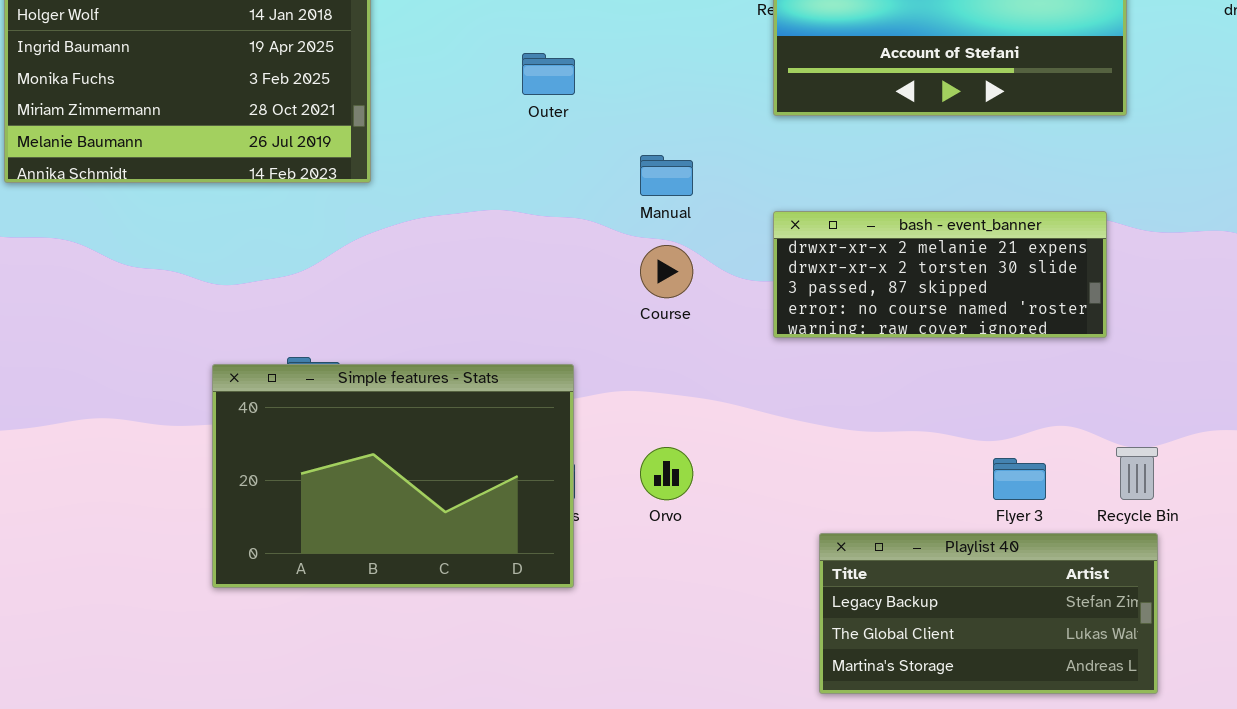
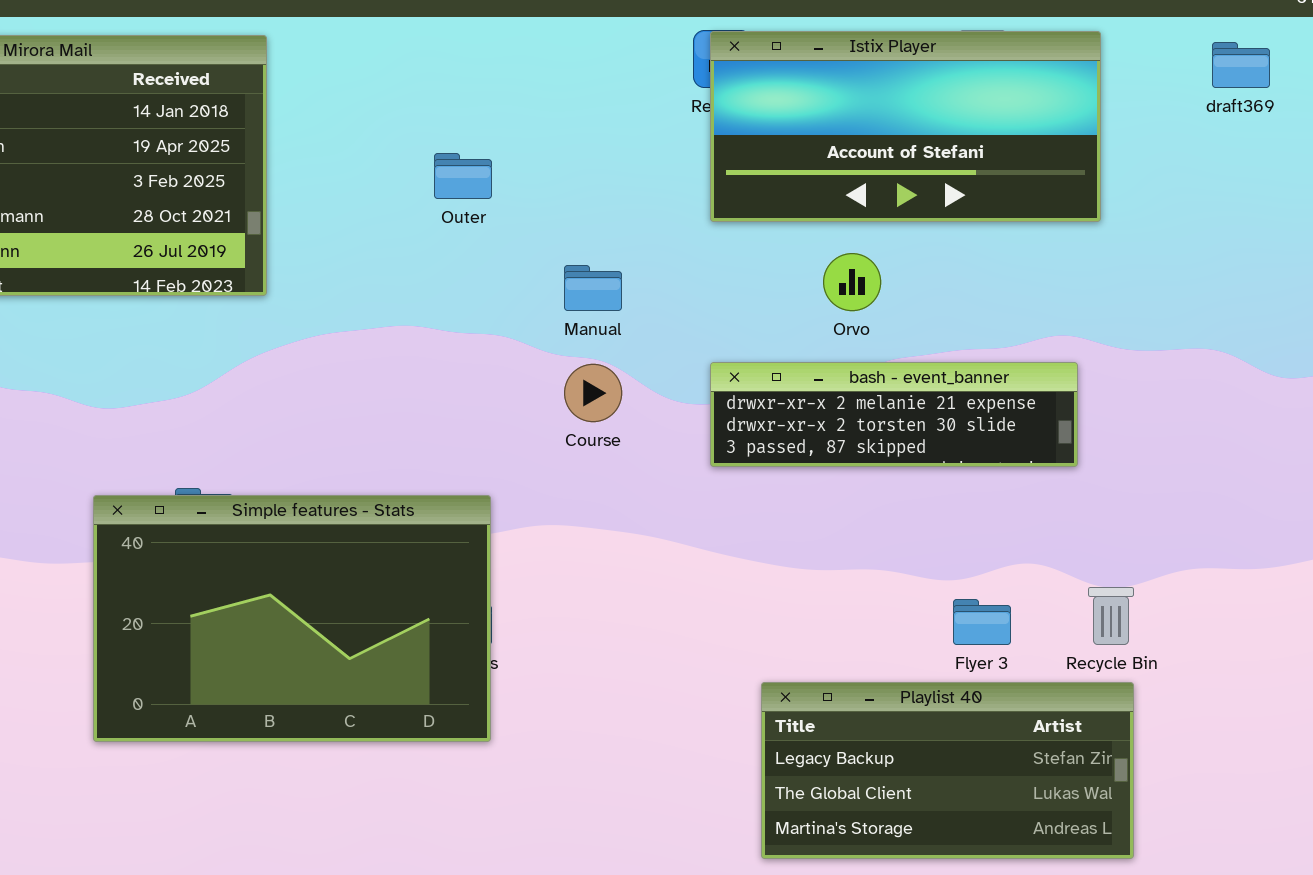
bash - event_banner: [773,211,1107,338] -> [710,362,1078,467], resized
Orvo: [640,447,693,500] -> [823,253,881,311], moved

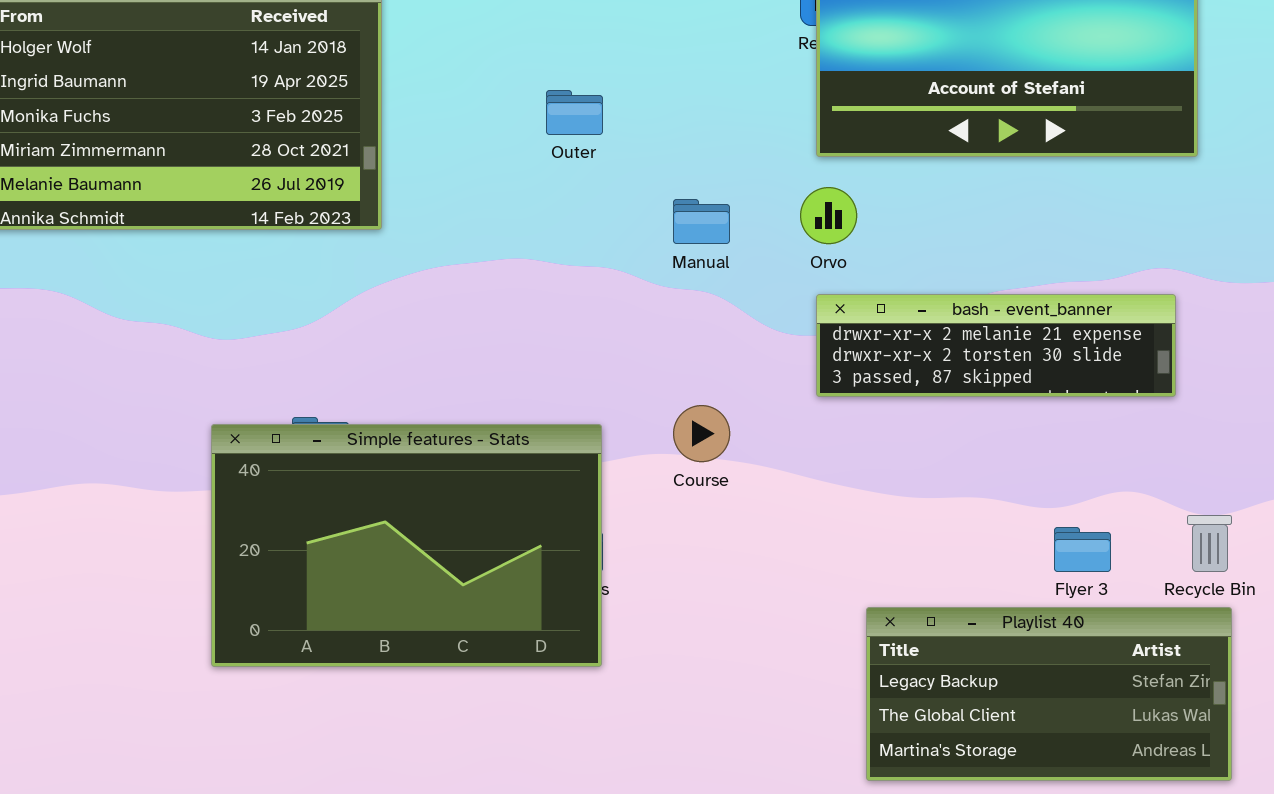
Orvo: [823,253,881,311] -> [800,187,857,244], moved
Course: [564,364,622,422] -> [673,405,730,462], moved

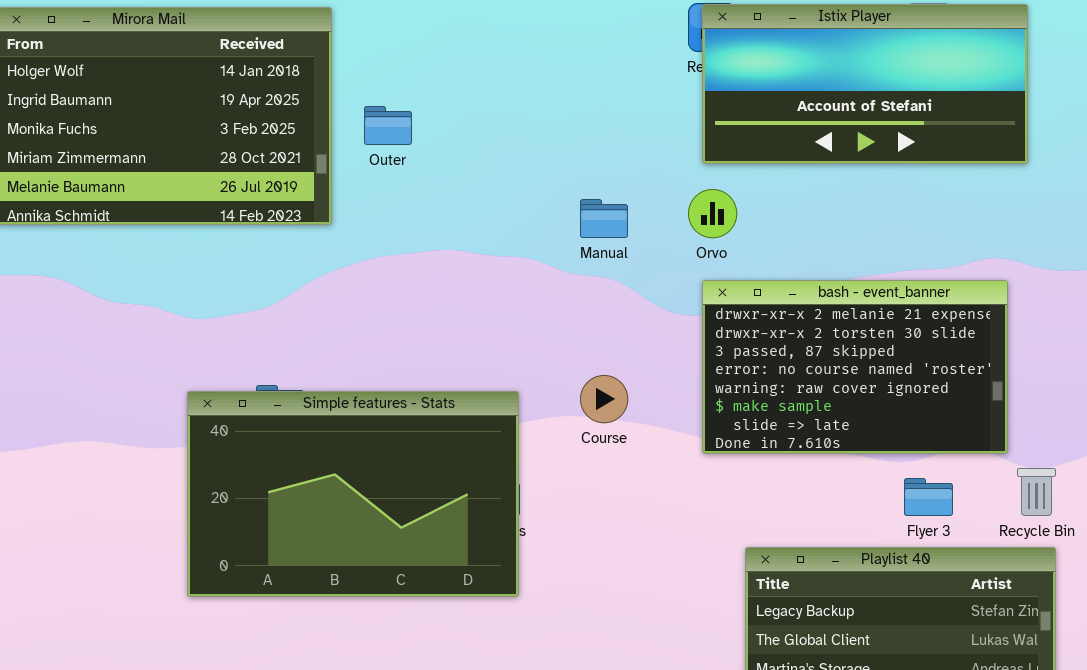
Outer: [546,90,603,135] -> [364,106,412,145], moved
bash - event_banner: [816,294,1176,397] -> [702,280,1008,454], resized

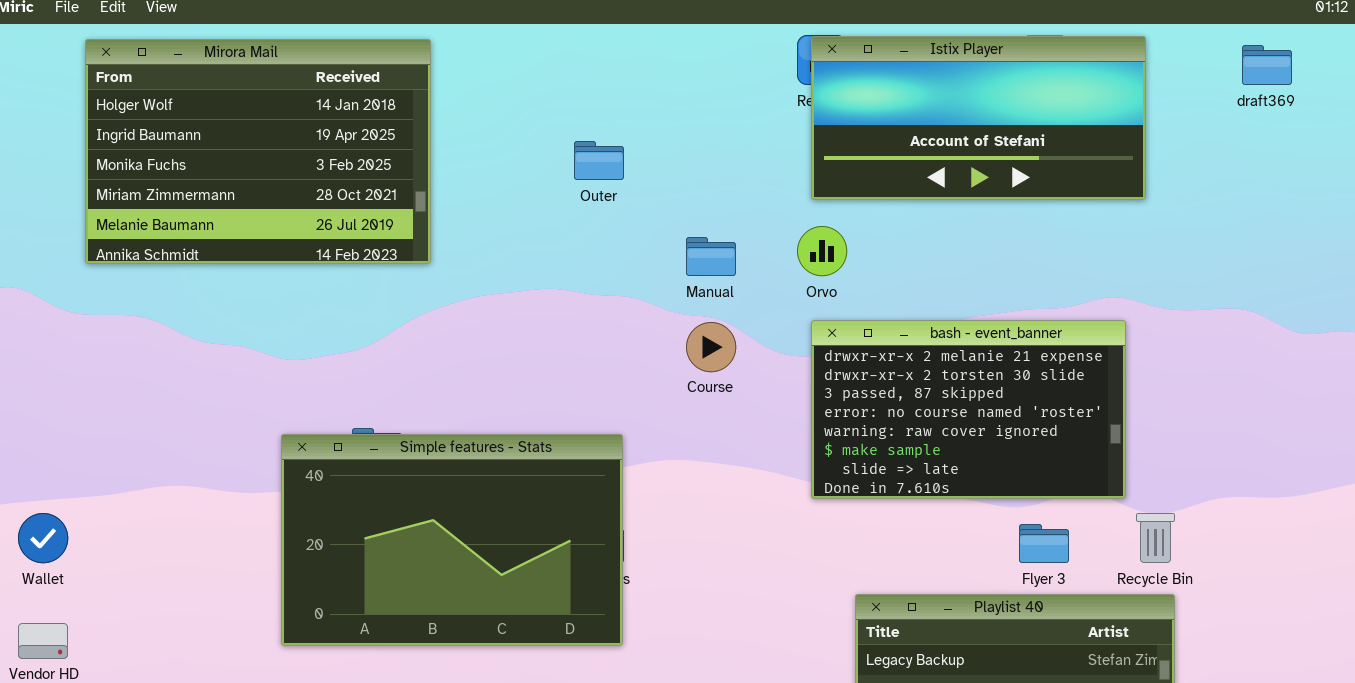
Outer: [364,106,412,145] -> [574,141,624,180], moved
Course: [580,375,628,423] -> [686,322,736,372], moved

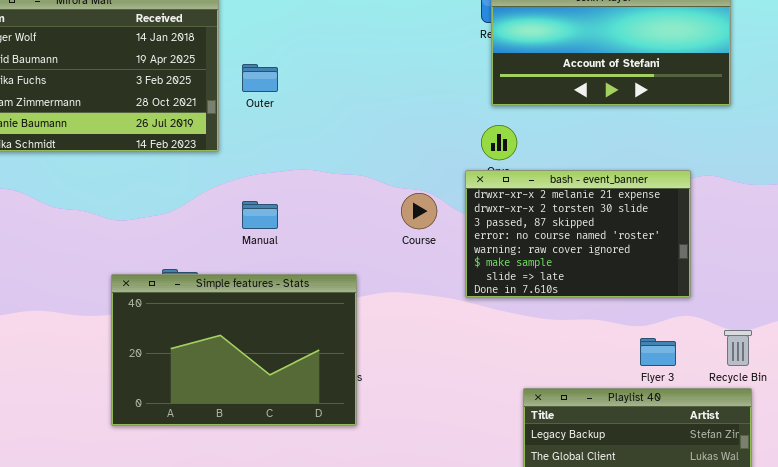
Outer: [574,141,624,180] -> [242,64,278,92], moved
Manual: [686,237,736,276] -> [242,201,278,229], moved
bash - event_banner: [811,320,1126,499] -> [465,170,691,298], moved

